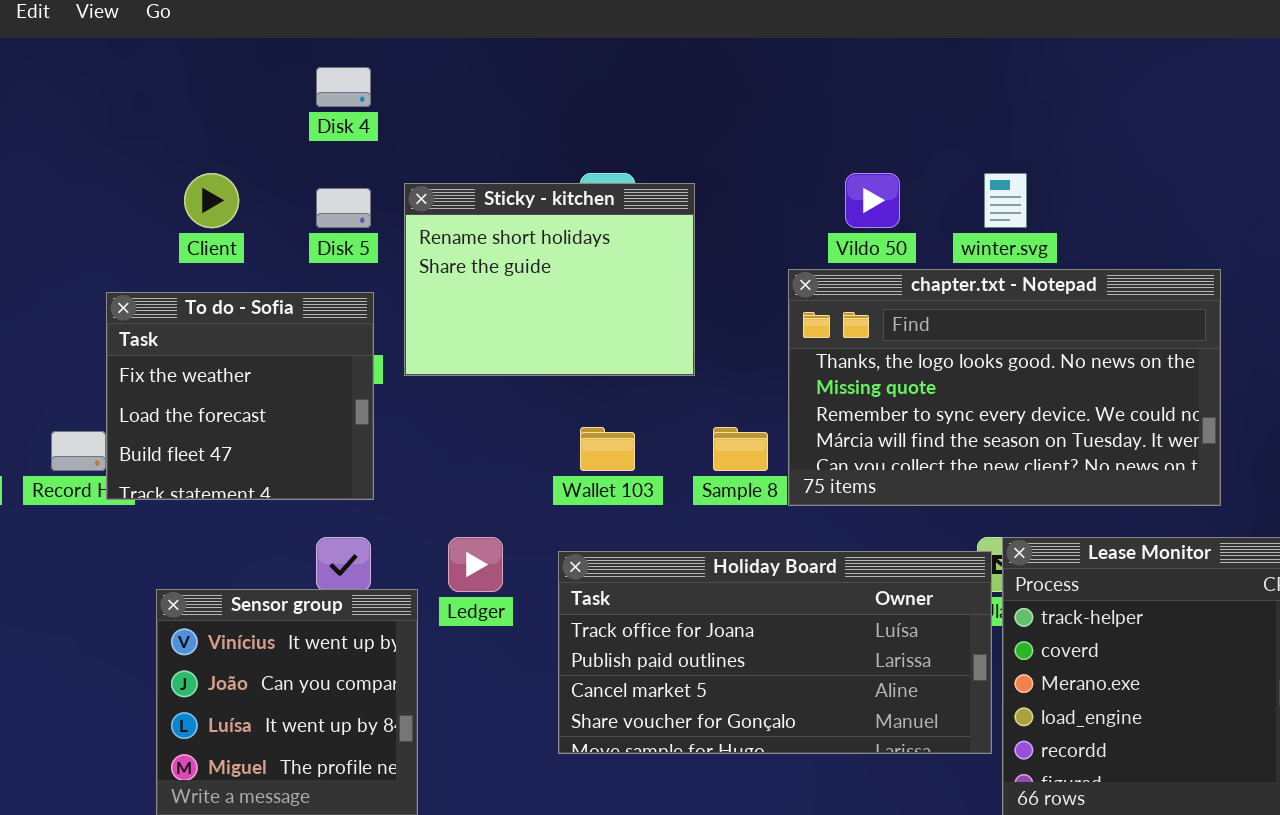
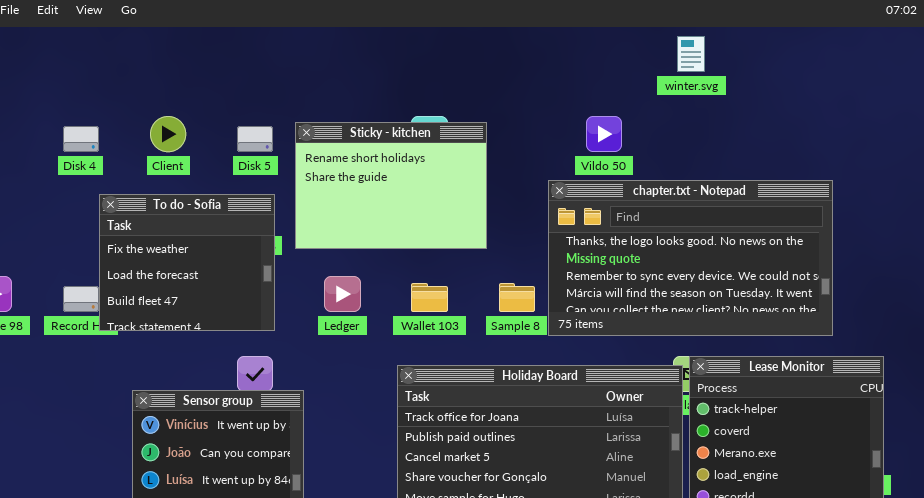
Disk 4: [316,67,371,107] -> [63,126,99,152], moved
winter.svg: [984,173,1027,228] -> [677,36,705,72], moved
Ledger: [448,537,503,592] -> [324,276,361,312], moved

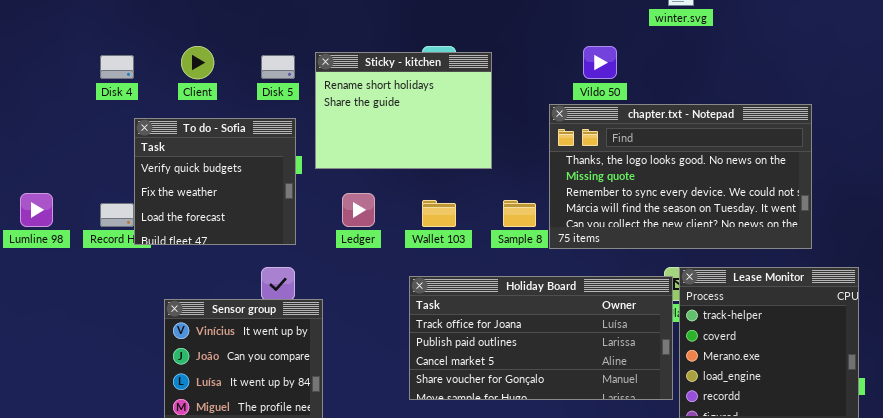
To do - Sofia: [99,194,275,331] -> [134,118,296,245], scrolled up 1 row

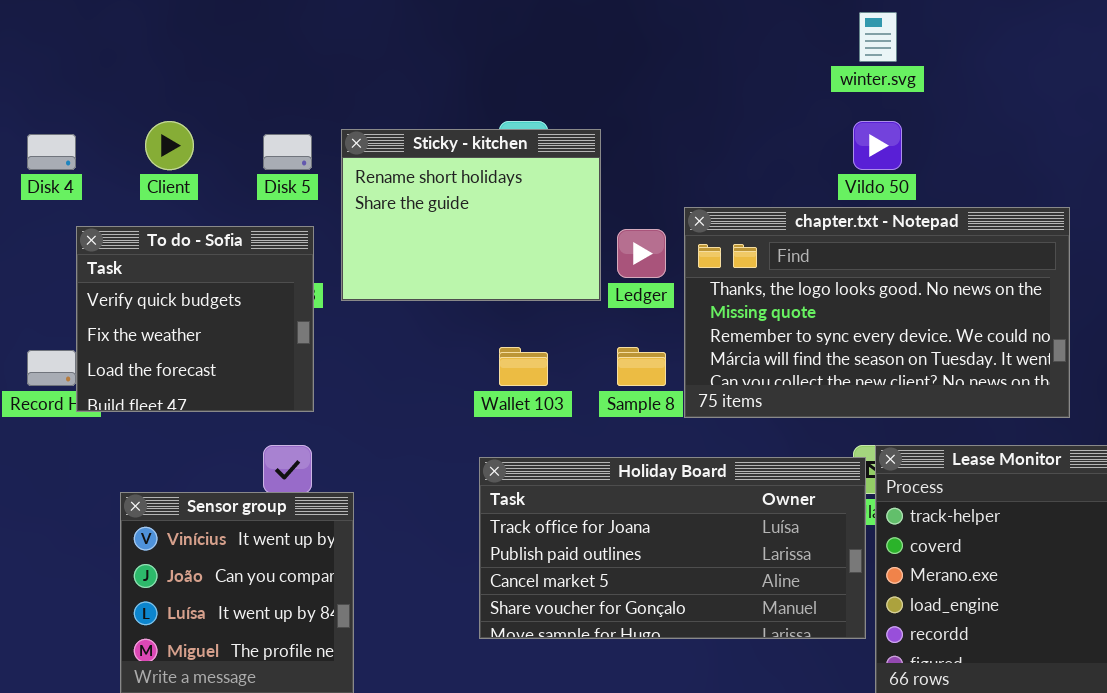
Vildo 50: [583,46,617,79] -> [853,121,902,170], moved
Ledger: [342,193,375,227] -> [617,229,666,278], moved

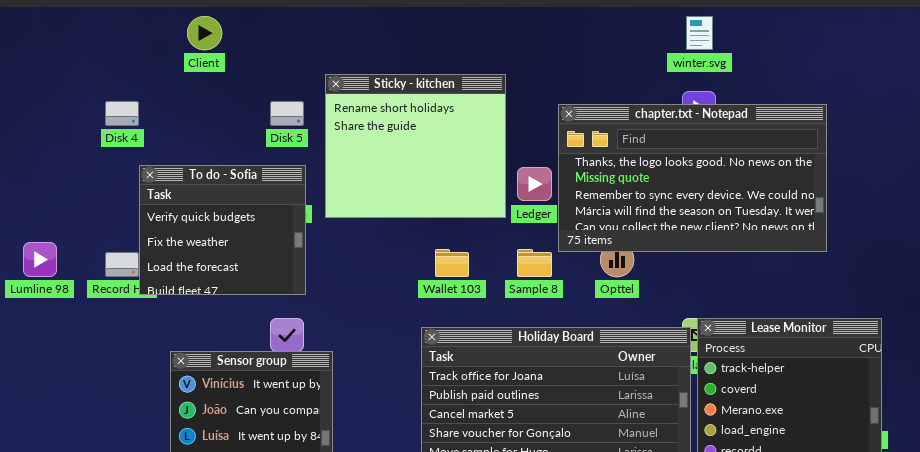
Client: [145,121,194,170] -> [187,16,222,50], moved
Sticky - kitchen: [341,129,601,301] -> [325,74,506,218], resized
chapter.txt - Notepad: [684,207,1070,418] -> [558,104,827,252], moved

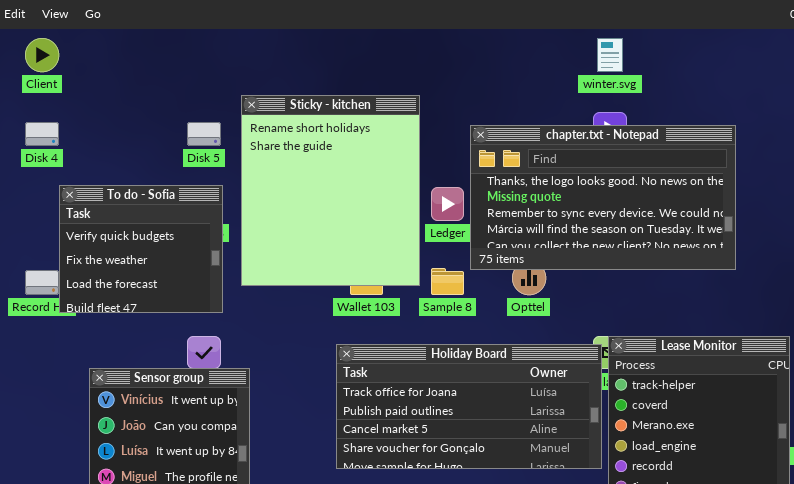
Client: [187,16,222,50] -> [25,38,59,72], moved
Sticky - kitchen: [325,74,506,218] -> [241,95,420,286], resized

